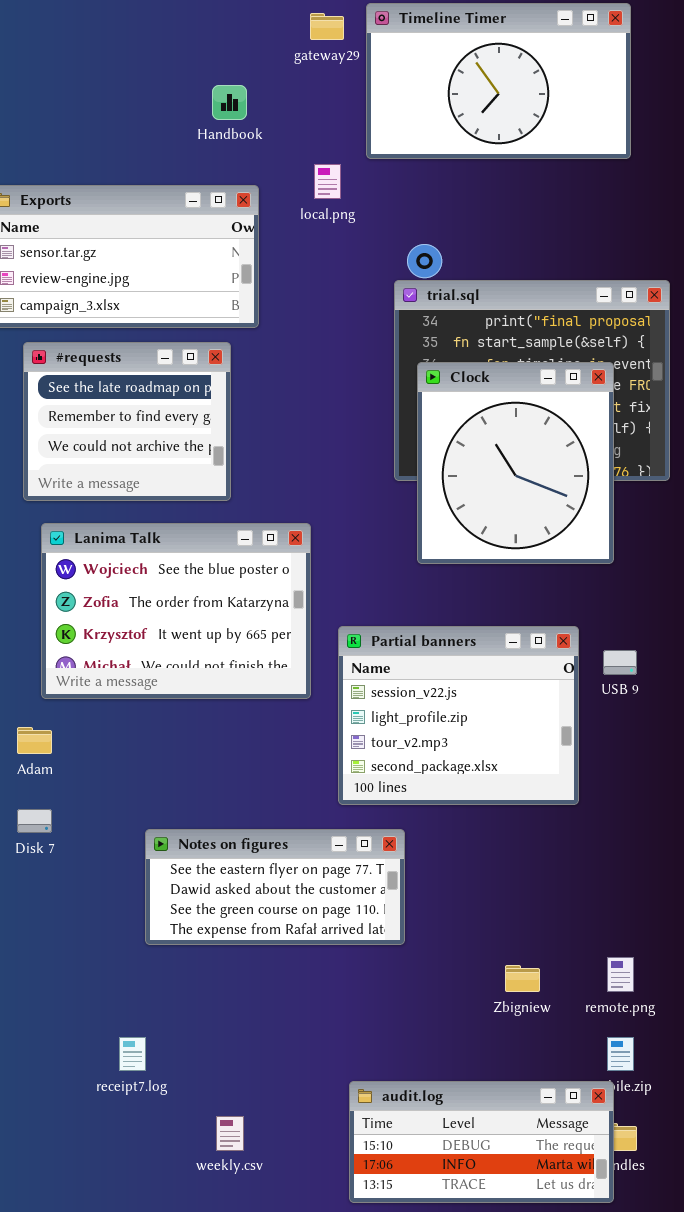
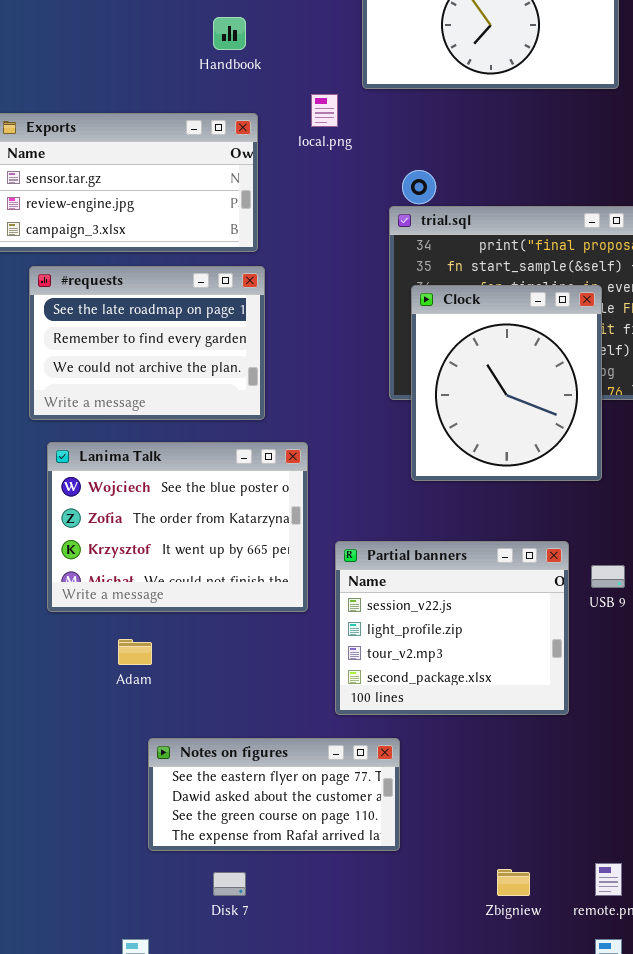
#requests: [23,342,231,501] -> [29,266,265,420], resized
Adam: [17,727,52,754] -> [118,639,152,665], moved
Disk 7: [17,809,52,833] -> [213,872,246,896], moved

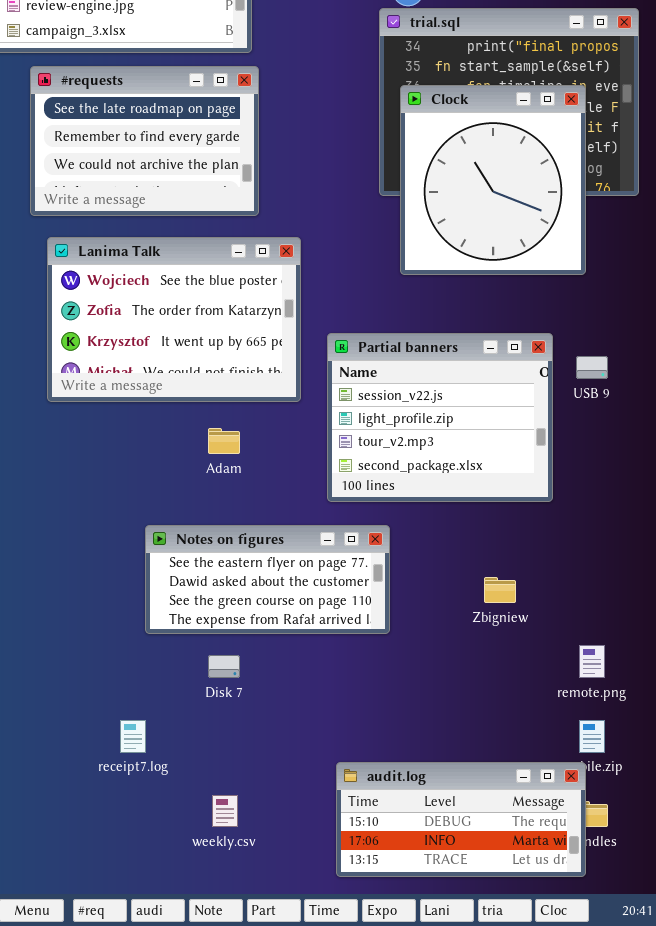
Adam: [118,639,152,665] -> [208,428,240,454], moved
Zbigniew: [497,869,530,896] -> [484,577,516,603], moved

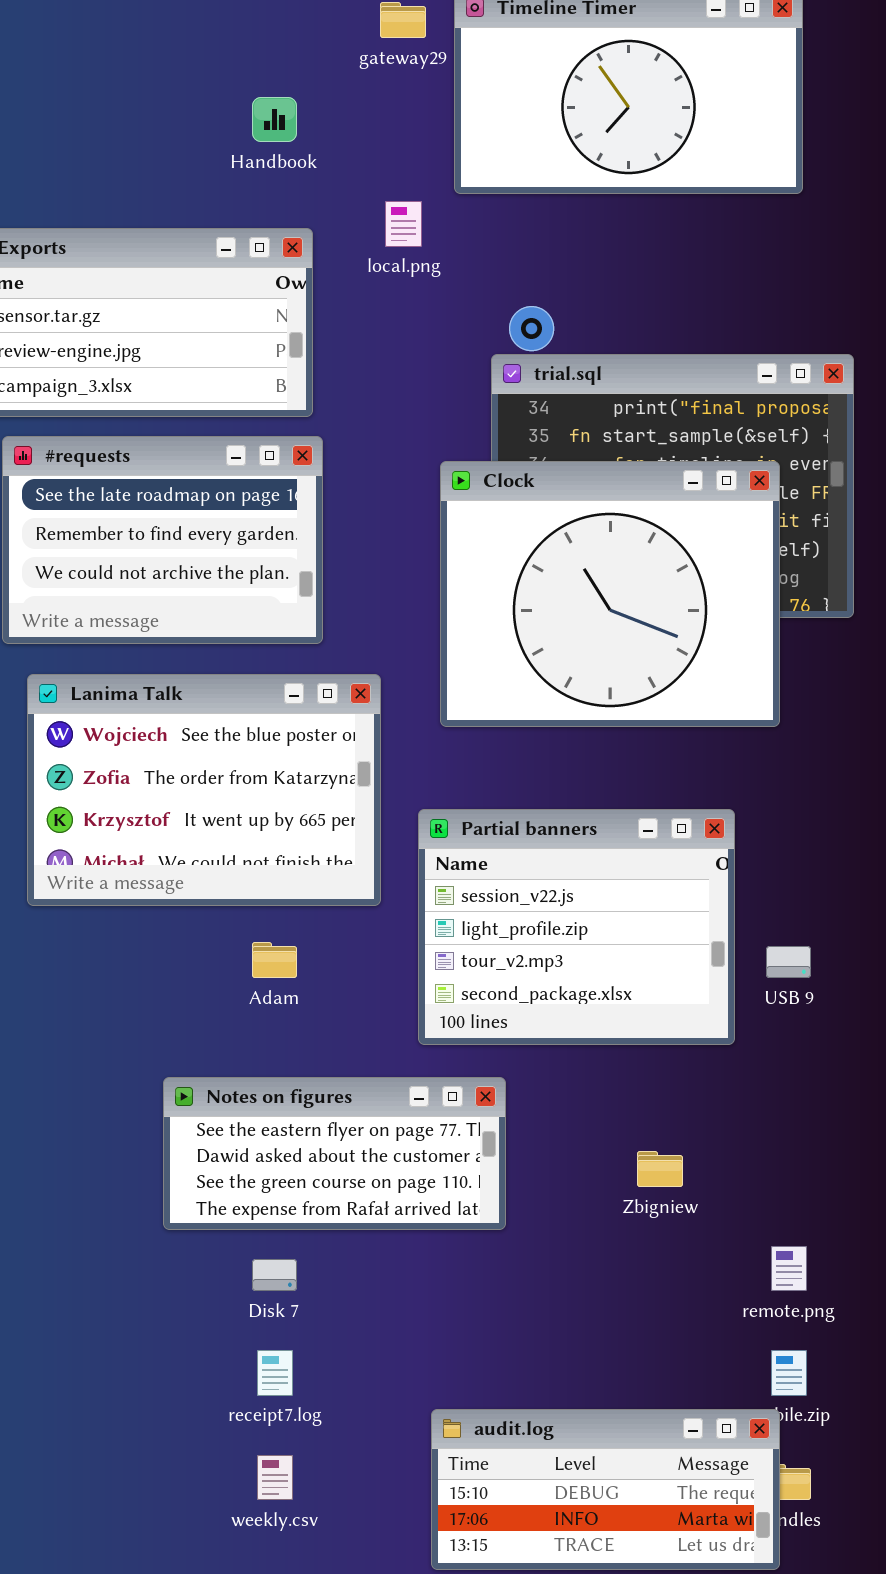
Clock: [400,85,586,275] -> [440,461,780,727], resized
USB 9: [576,356,608,379] -> [766,946,811,978], moved
receipt7.log: [120,720,146,753] -> [257,1350,293,1396], moved

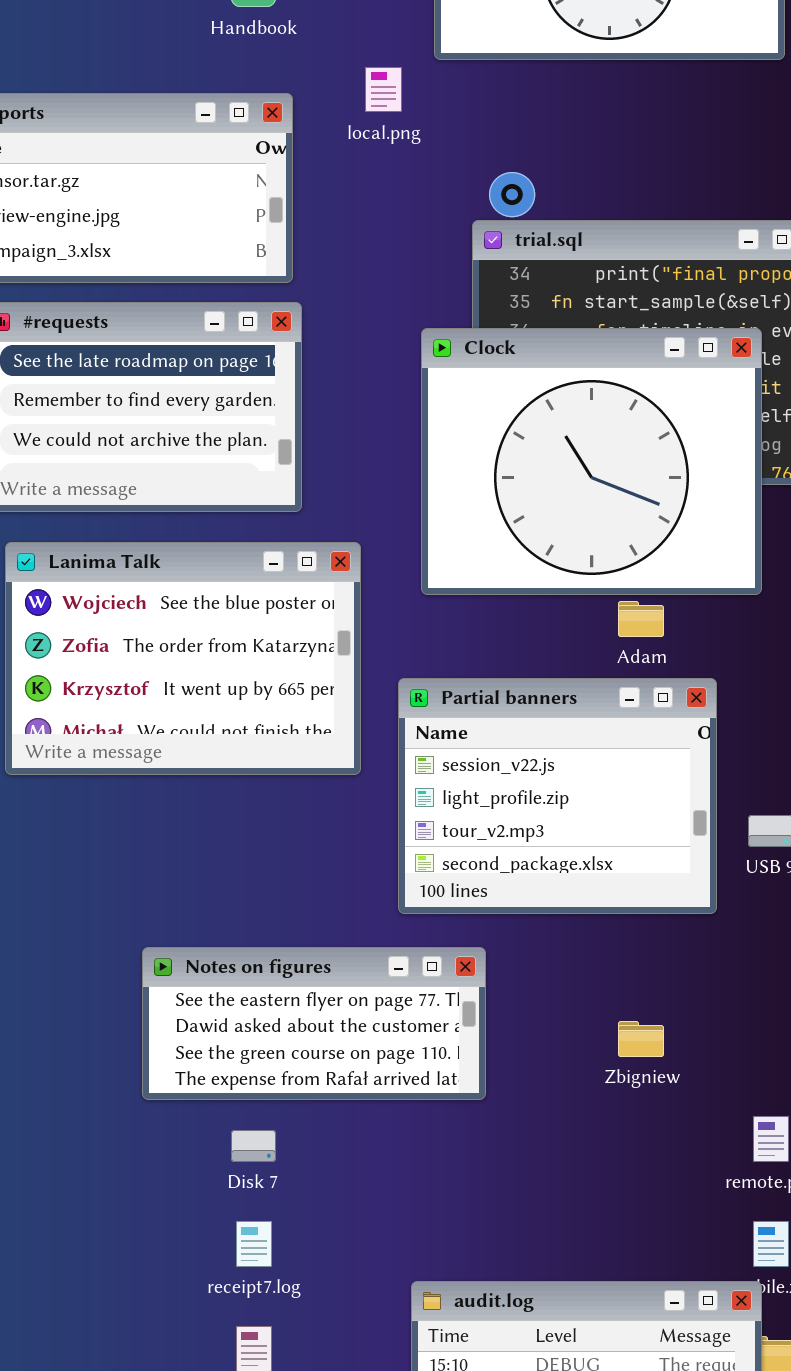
Adam: [252,942,297,978] -> [618,601,664,637], moved

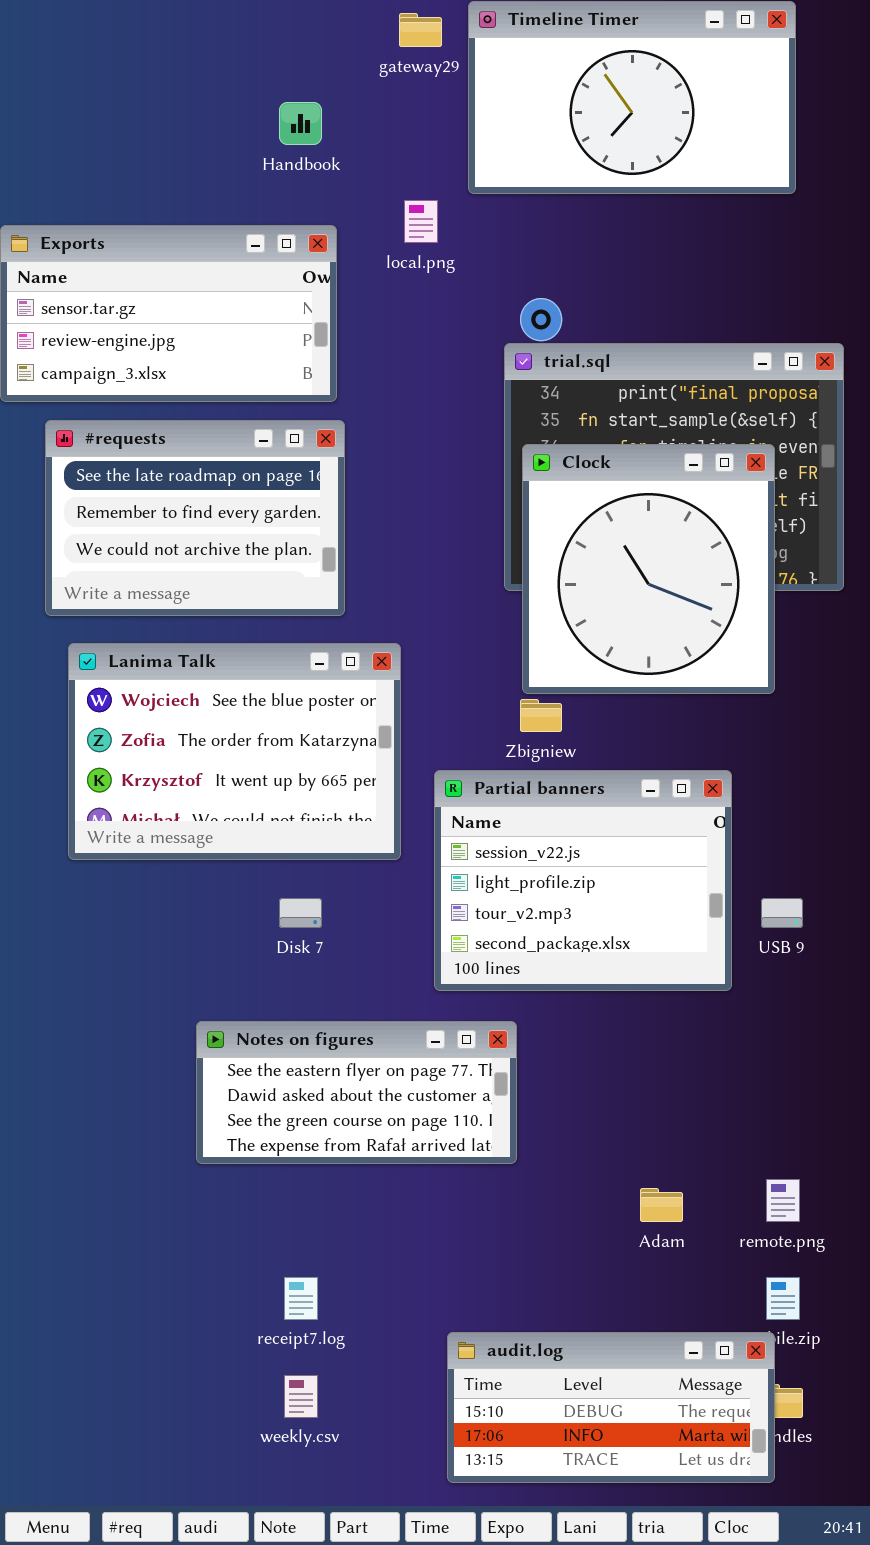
Clock: [421,328,762,595] -> [522,444,775,694], resized
Adam: [618,601,664,637] -> [640,1188,683,1222], moved
Zbigniew: [618,1021,664,1057] -> [520,699,562,732], moved
Disk 7: [231,1130,276,1162] -> [279,898,322,928], moved

